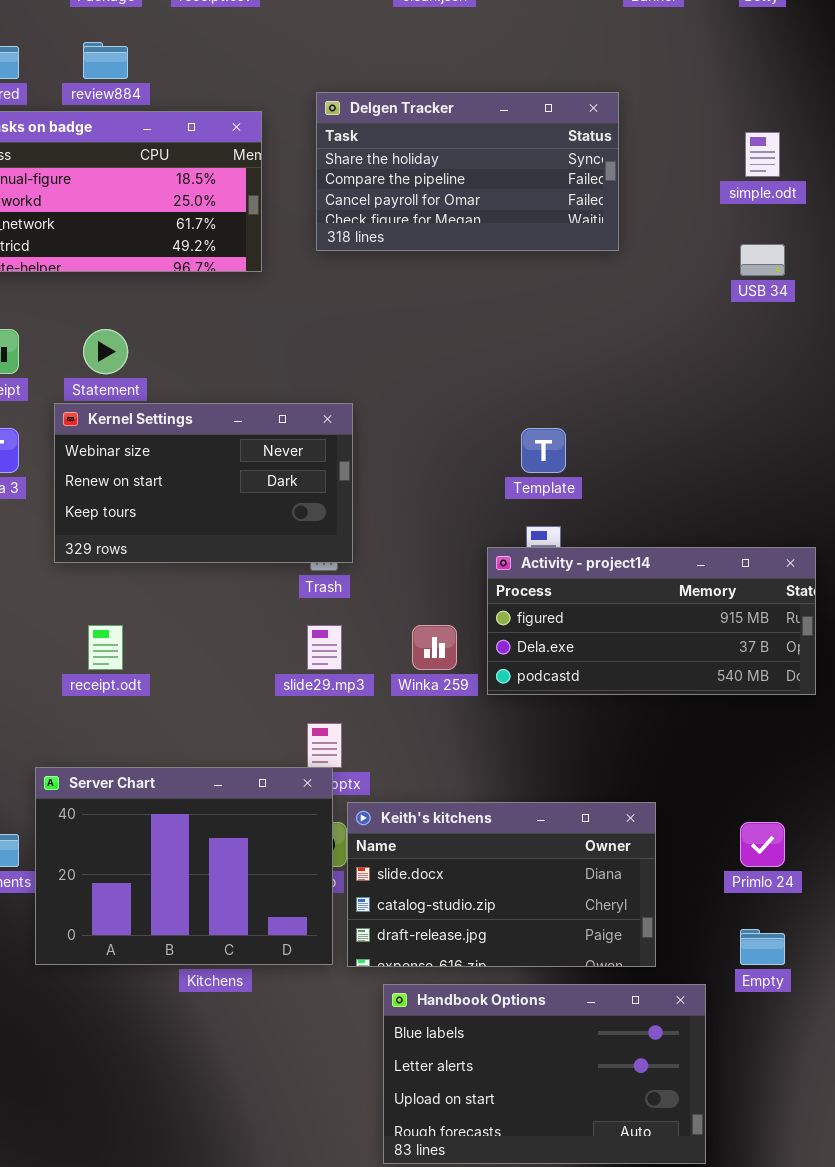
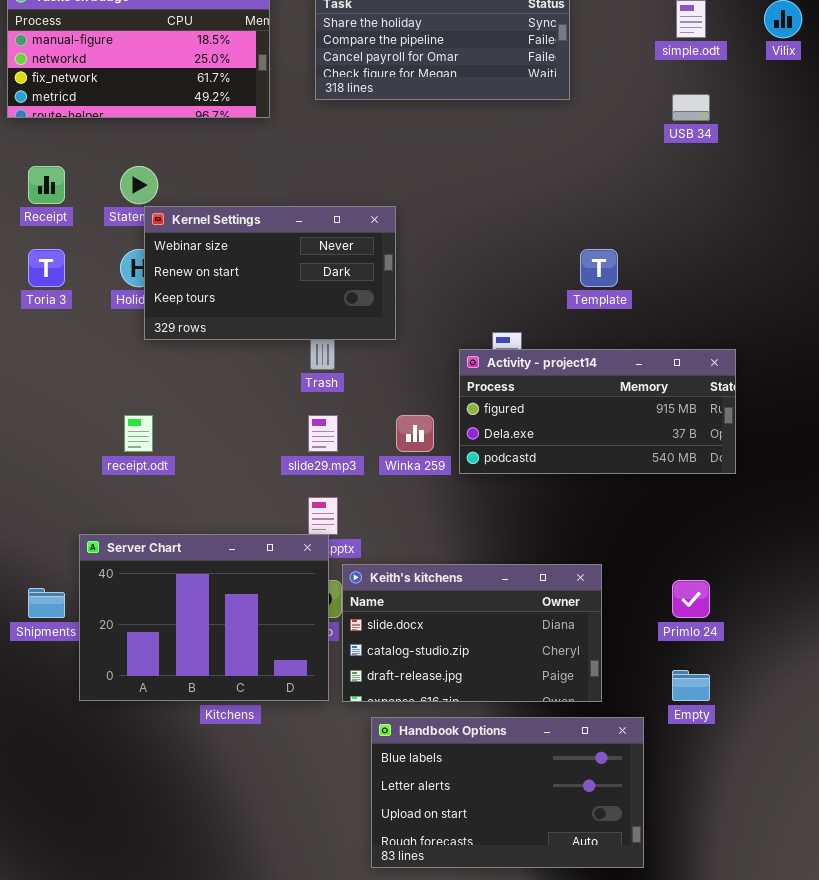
Kernel Settings: [54,403,353,563] -> [144,206,396,340], moved
Template: [521,428,566,473] -> [580,249,618,287], moved

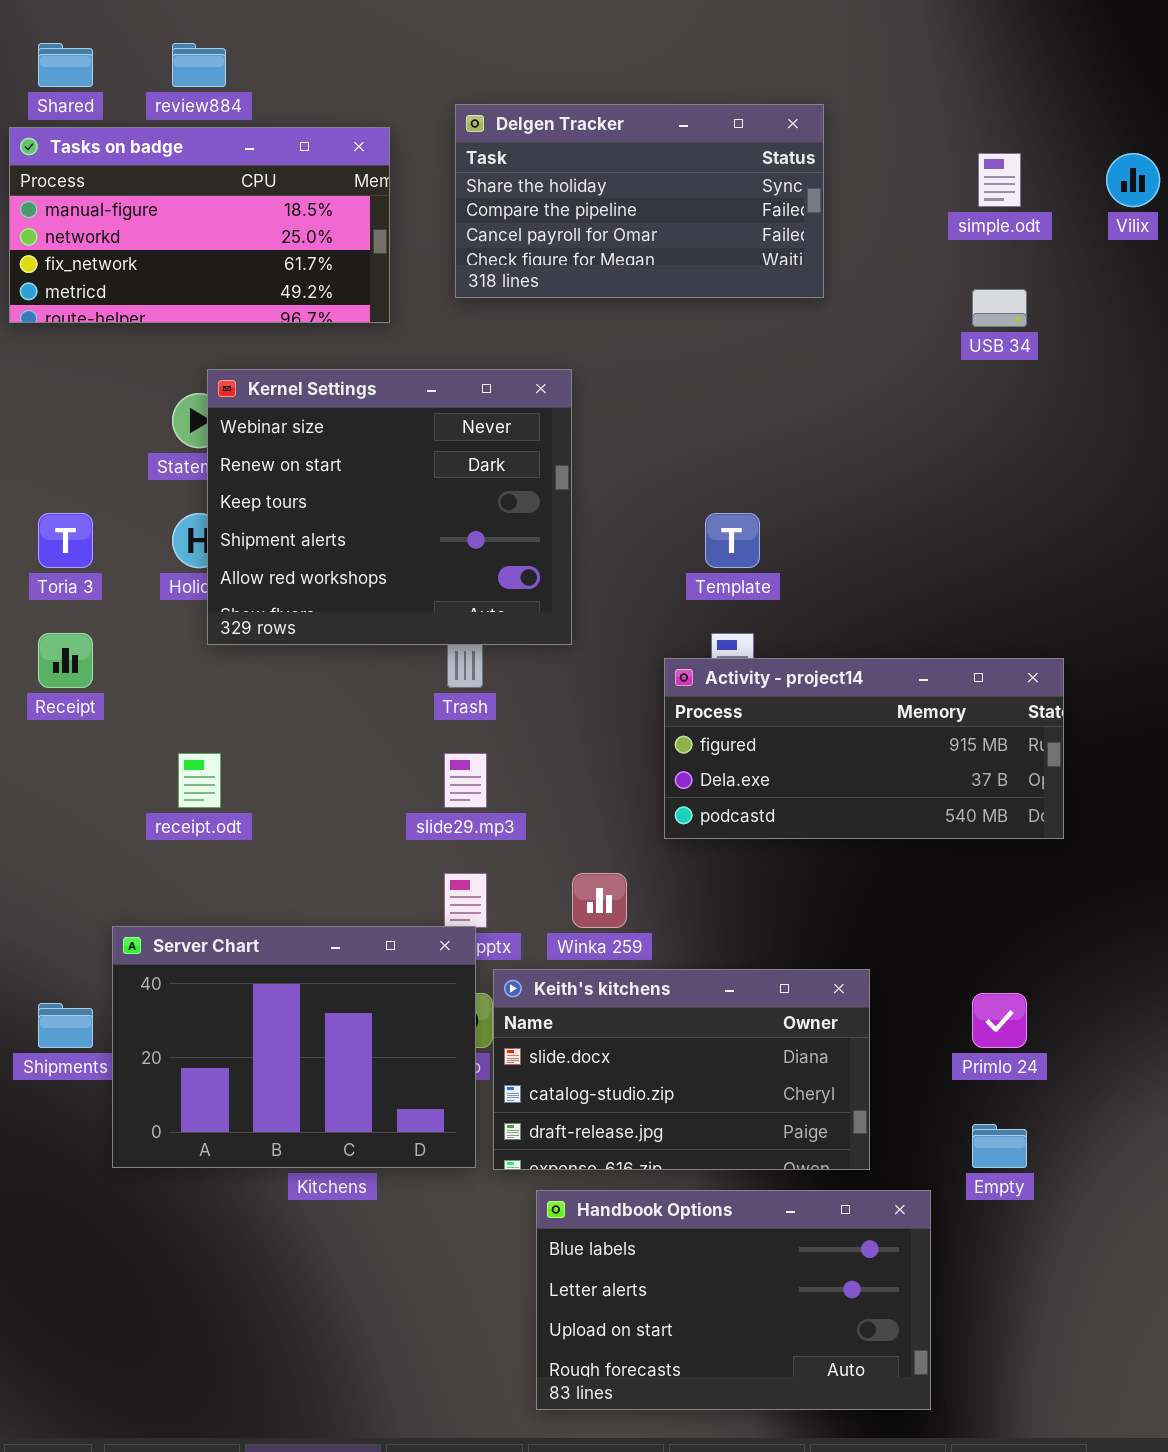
Receipt: [28,166,65,204] -> [38,633,93,688], moved
Kernel Settings: [144,206,396,340] -> [207,369,572,645], resized
Template: [580,249,618,287] -> [705,513,760,568], moved
Winka 259: [396,415,434,452] -> [572,873,627,928], moved

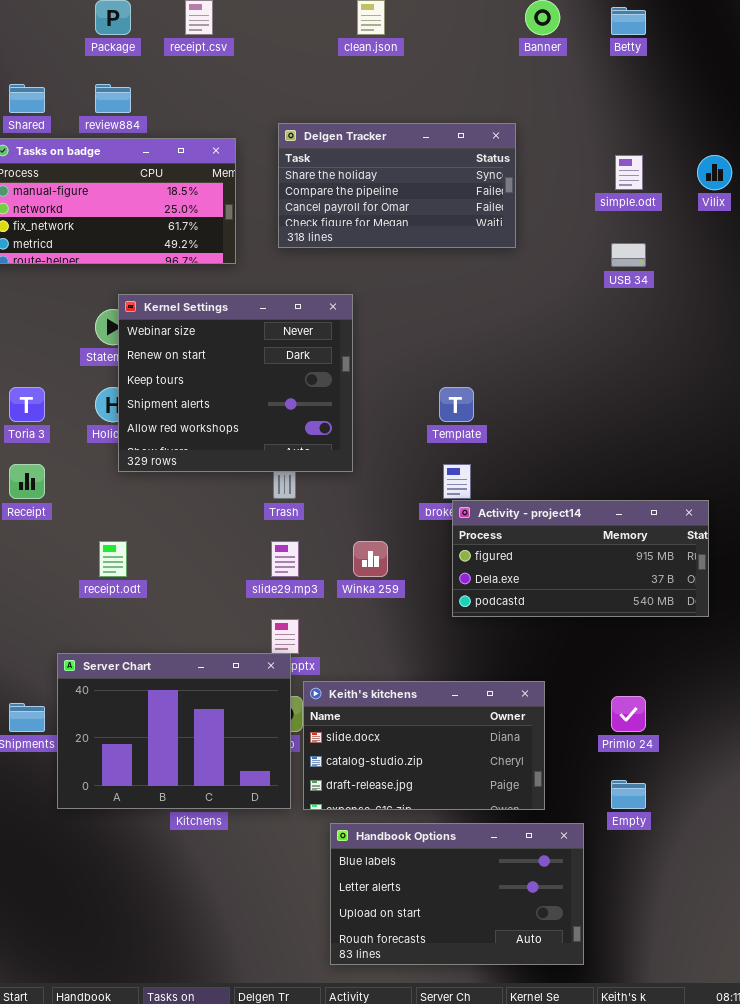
Activity - project14: [664,658,1064,839] -> [452,500,709,617], moved
Winka 259: [572,873,627,928] -> [353,541,388,577], moved

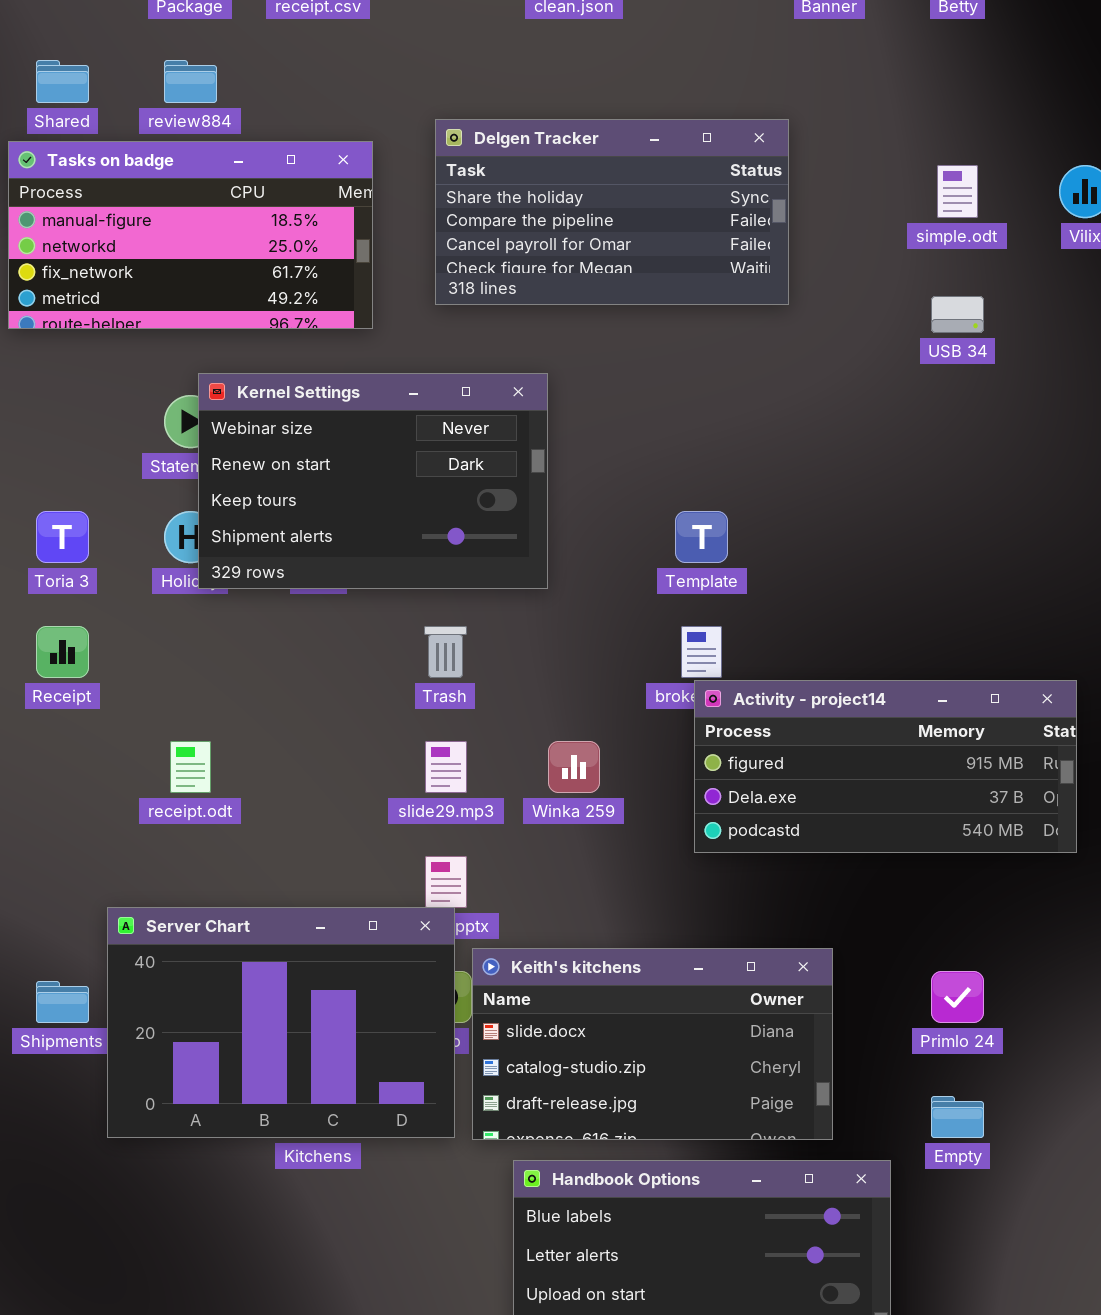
Kernel Settings: [118,294,353,472] -> [198,373,548,589], resized

